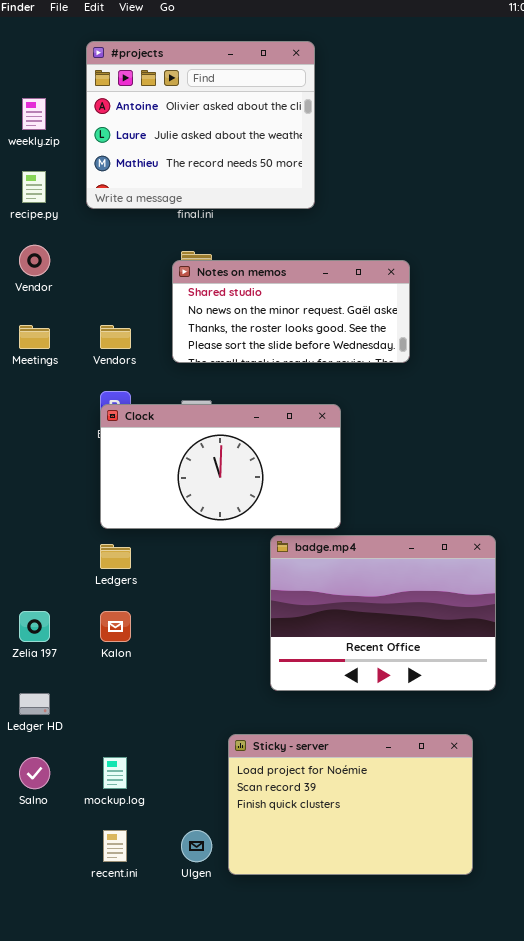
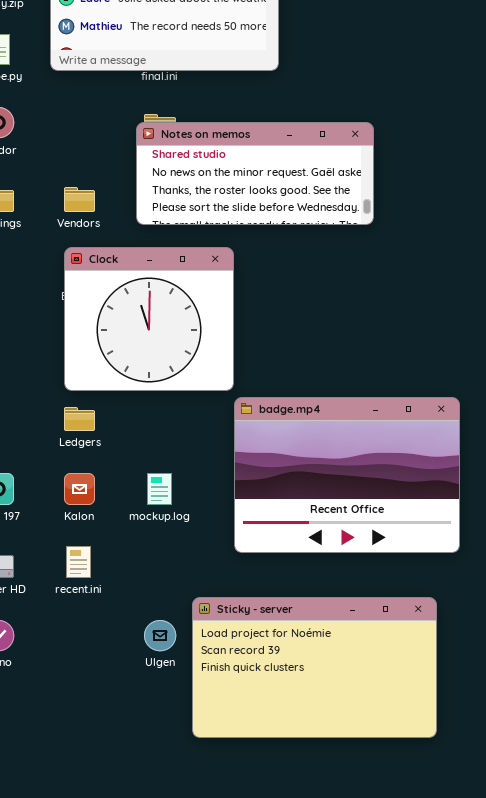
Clock: [100,404,341,529] -> [64,247,234,391], resized
mockup.log: [103,757,127,789] -> [147,473,172,505], moved
recent.ini: [103,830,127,862] -> [66,546,91,578], moved
Ulgen: [181,830,212,862] -> [144,620,176,651], moved

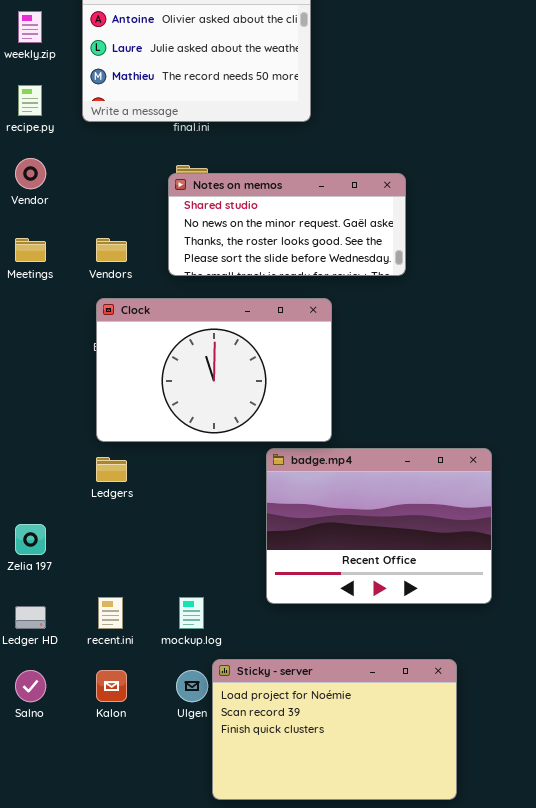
Clock: [64,247,234,391] -> [96,298,332,442], resized
Kalon: [64,473,95,505] -> [96,670,127,702], moved
mockup.log: [147,473,172,505] -> [179,597,204,629], moved
Sticky - server: [192,597,437,738] -> [212,659,457,800], moved

